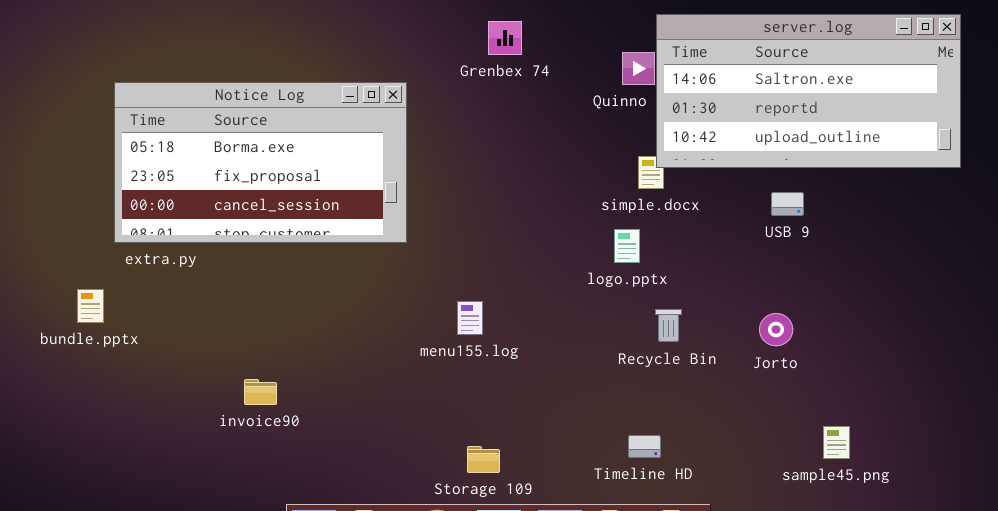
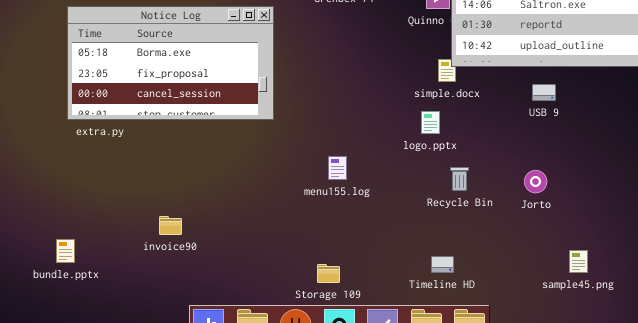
bundle.pptx: [77,289,104,323] -> [56,239,75,263], moved
menu155.log: [457,301,483,335] -> [328,156,347,180], moved

